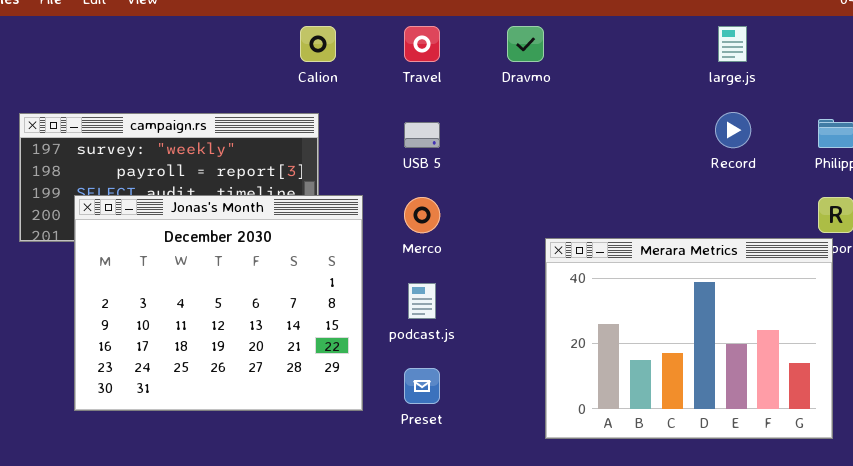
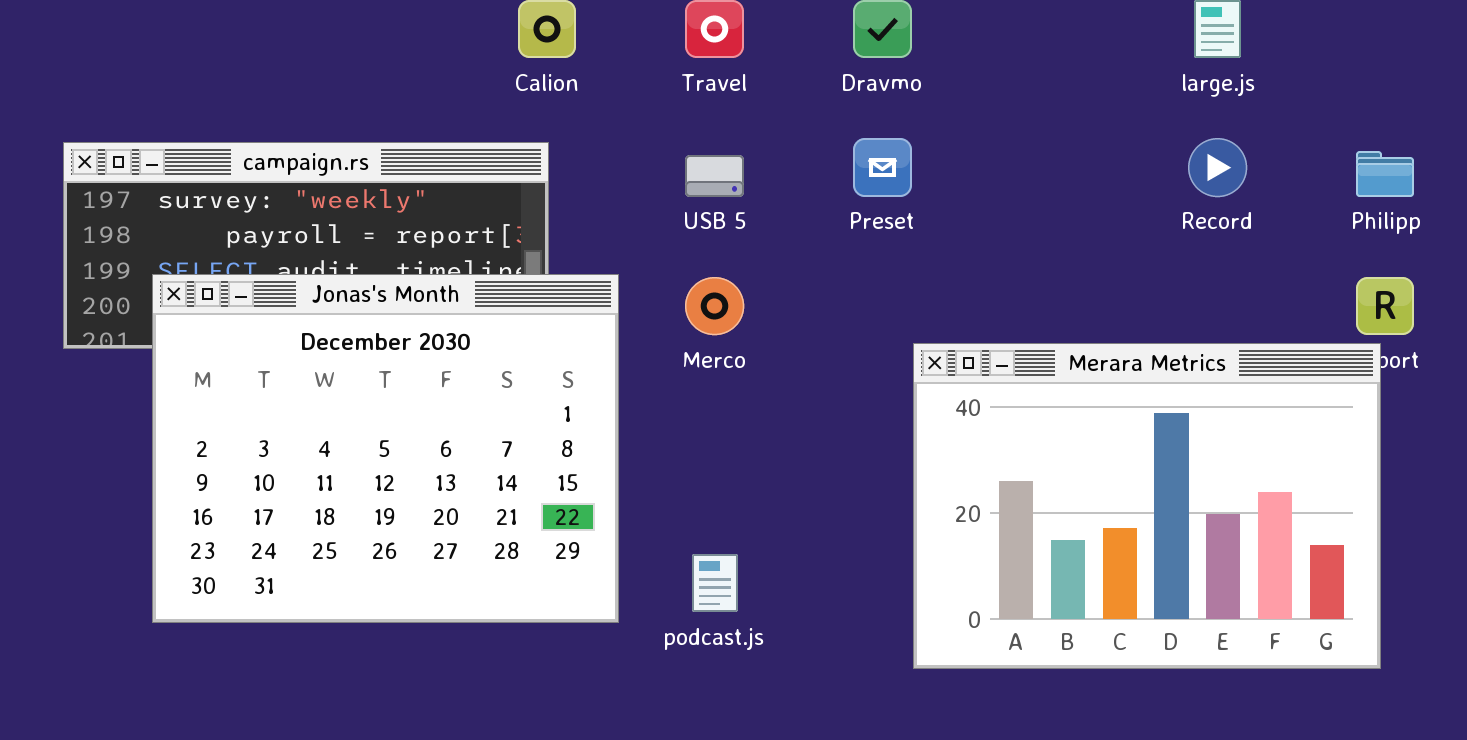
podcast.js: [408,283,436,319] -> [692,554,738,612], moved
Preset: [404,368,440,404] -> [853,138,912,197], moved

